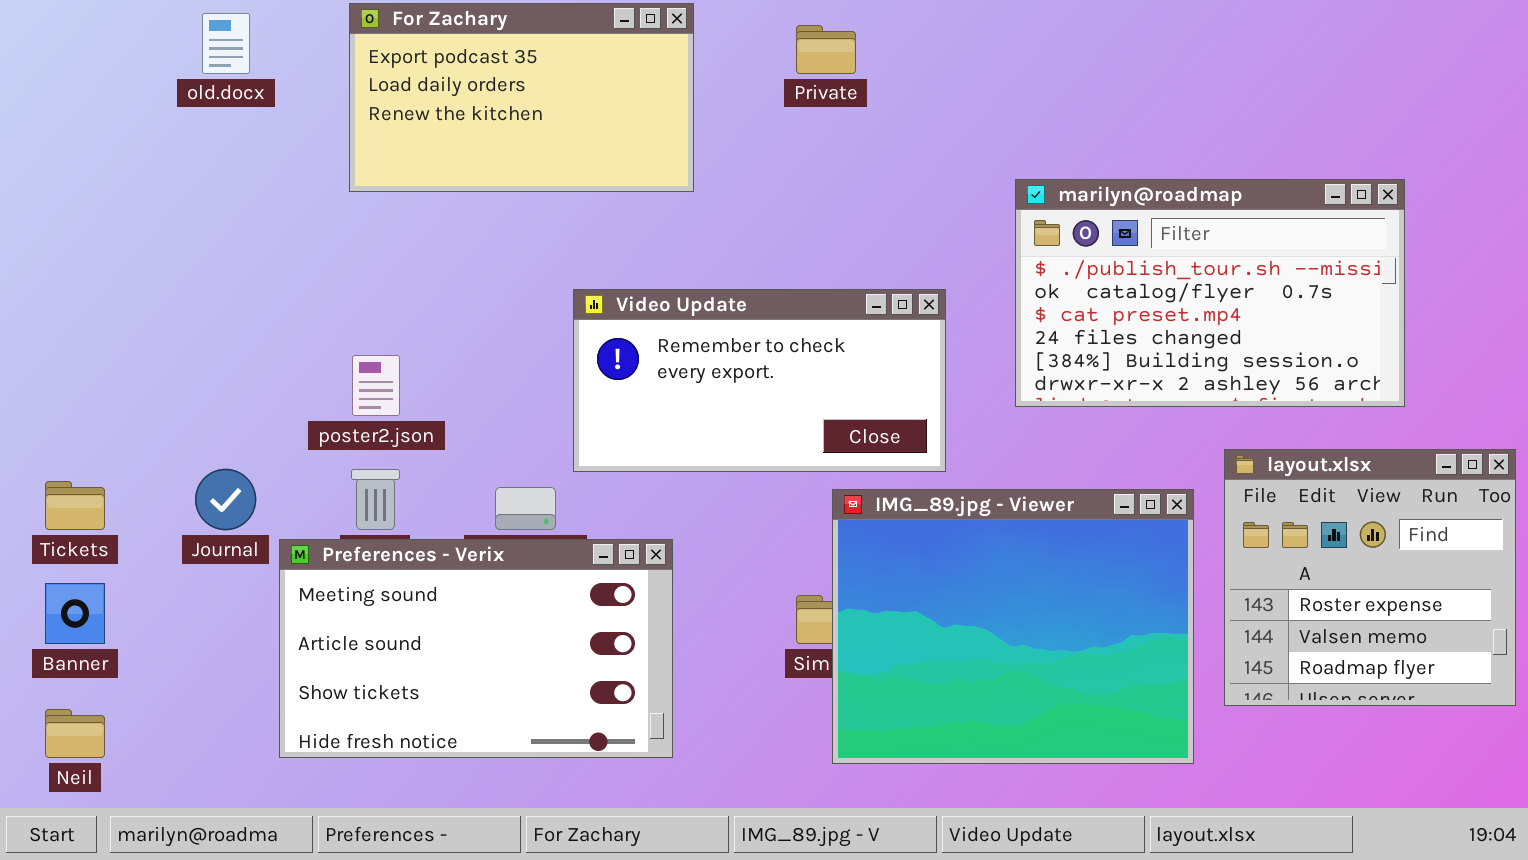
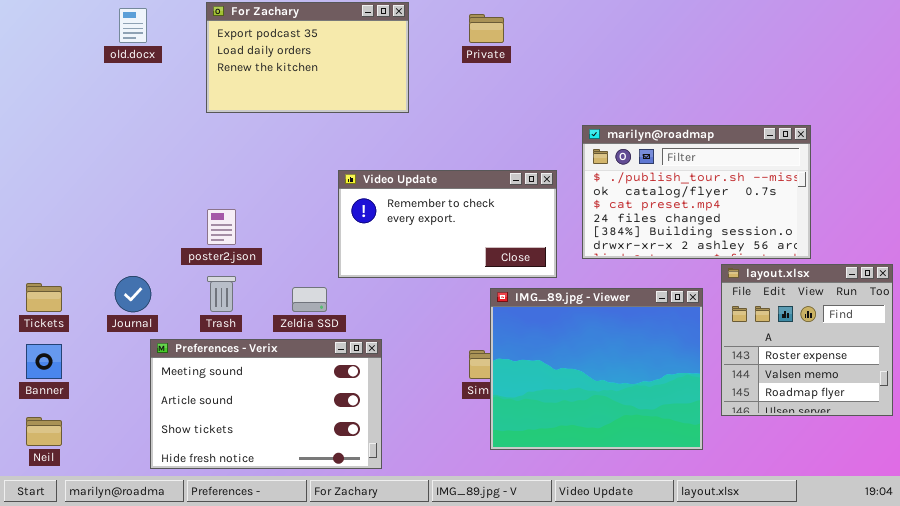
marilyn@roadmap: [1015,179,1405,407] -> [582,125,811,259], moved
Preferences - Verix: [279,539,673,758] -> [150,339,382,469], moved

